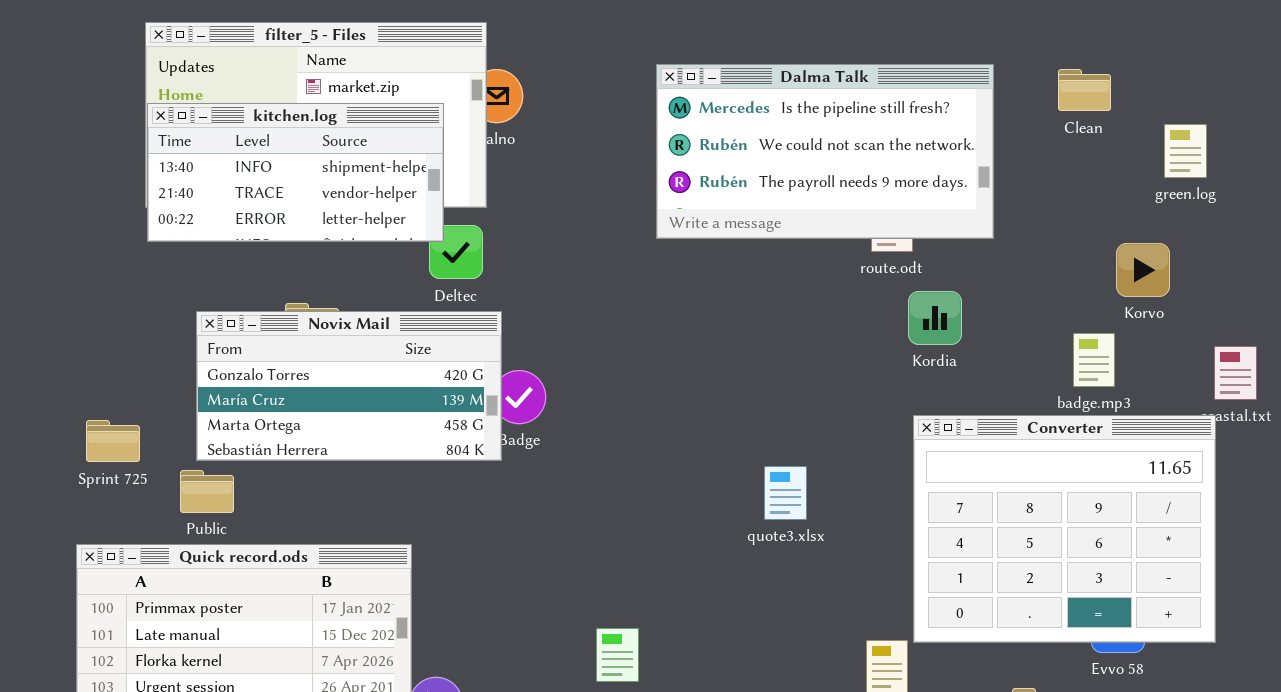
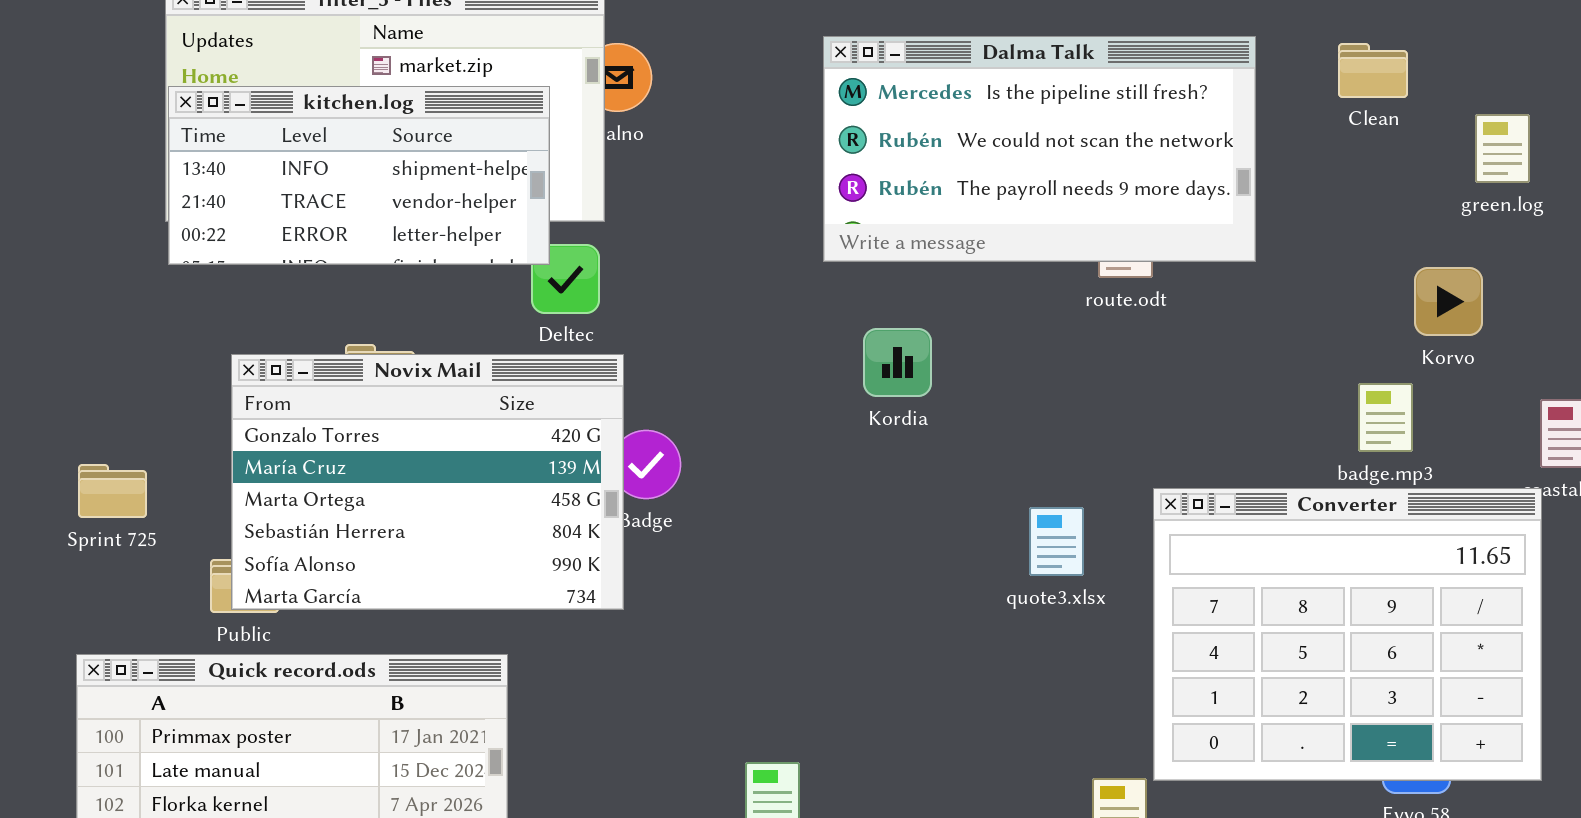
Kordia: [908,291,962,345] -> [863,328,932,397], moved
Novix Mail: [196,311,502,461] -> [231,354,624,610], resized
Sprint 725: [86,420,140,462] -> [78,464,147,518], moved
quote3.xlsx: [764,466,807,520] -> [1029,507,1084,576], moved

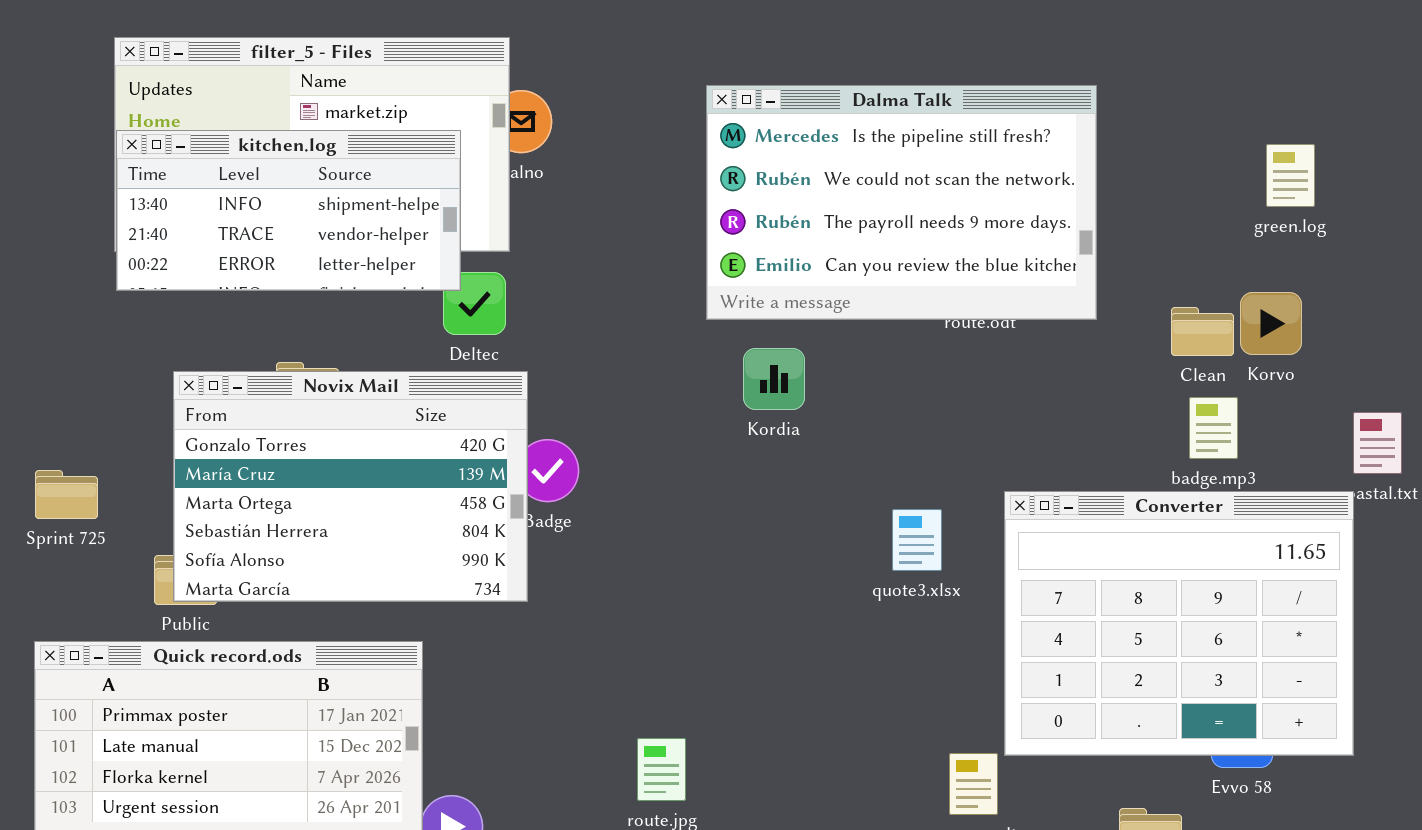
Dalma Talk: [823,36,1256,262] -> [706,85,1097,320], resized
Clean: [1338,43,1408,98] -> [1171,307,1234,356], moved
green.log: [1475,114,1530,183] -> [1266,144,1315,207], moved

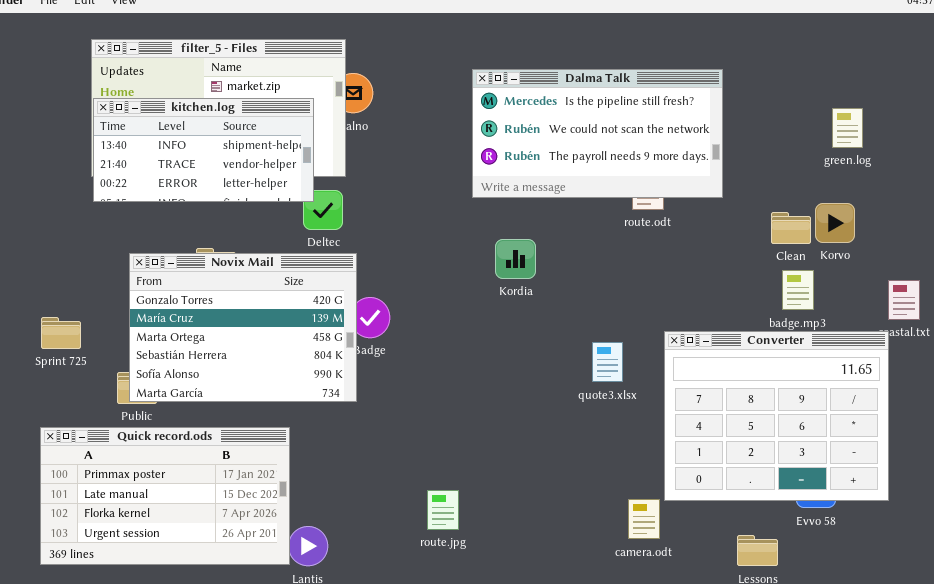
Dalma Talk: [706,85,1097,320] -> [472,69,723,198], resized

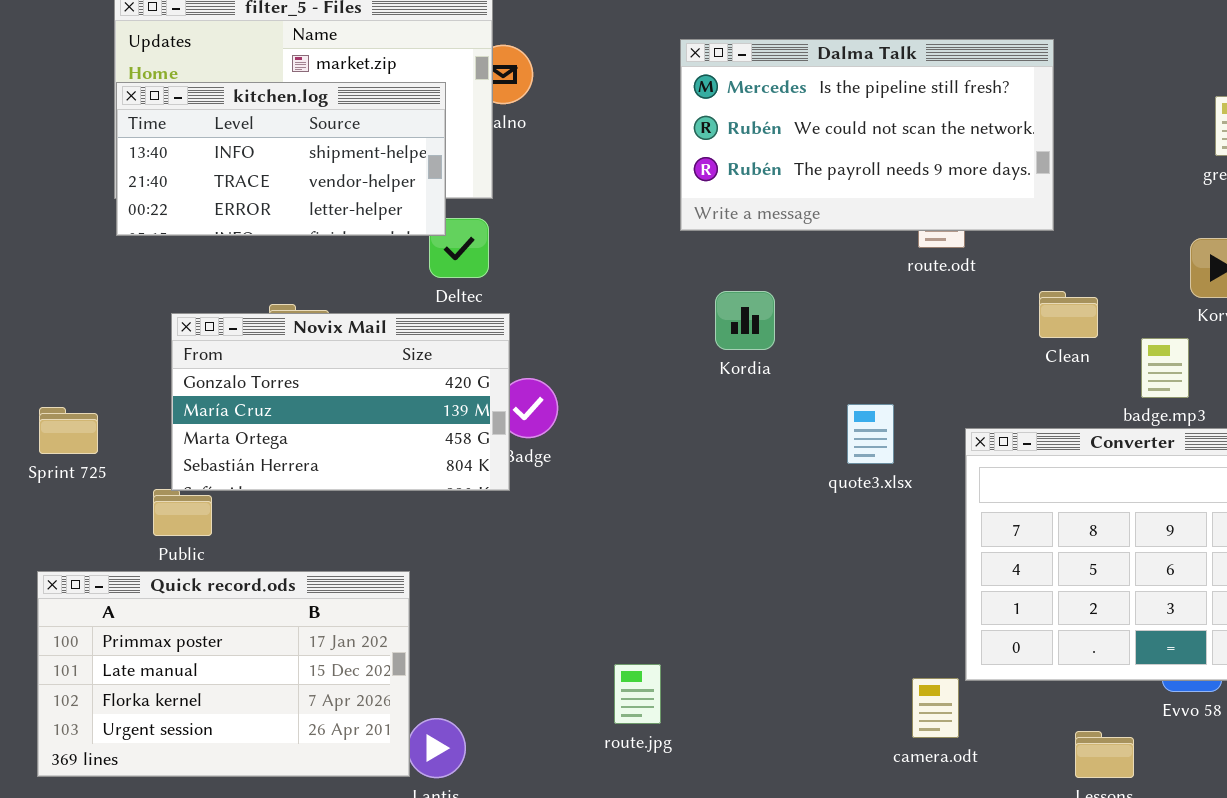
Clean: [771,212,811,244] -> [1039,291,1098,338], moved
Novix Mail: [129,253,357,402] -> [171,313,510,491], resized
quote3.xlsx: [592,342,623,382] -> [847,404,894,464], moved

